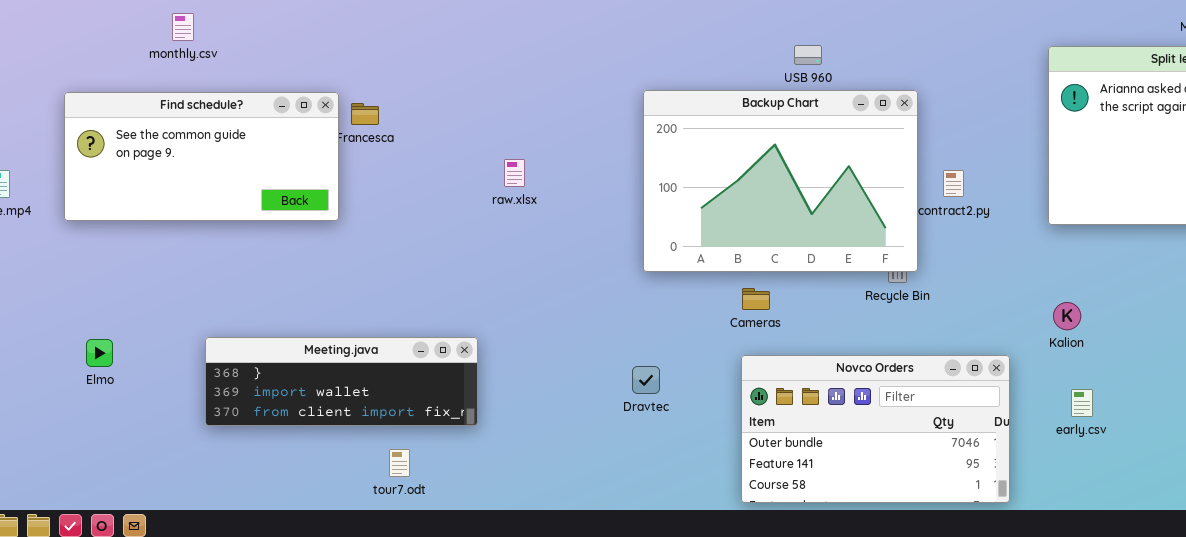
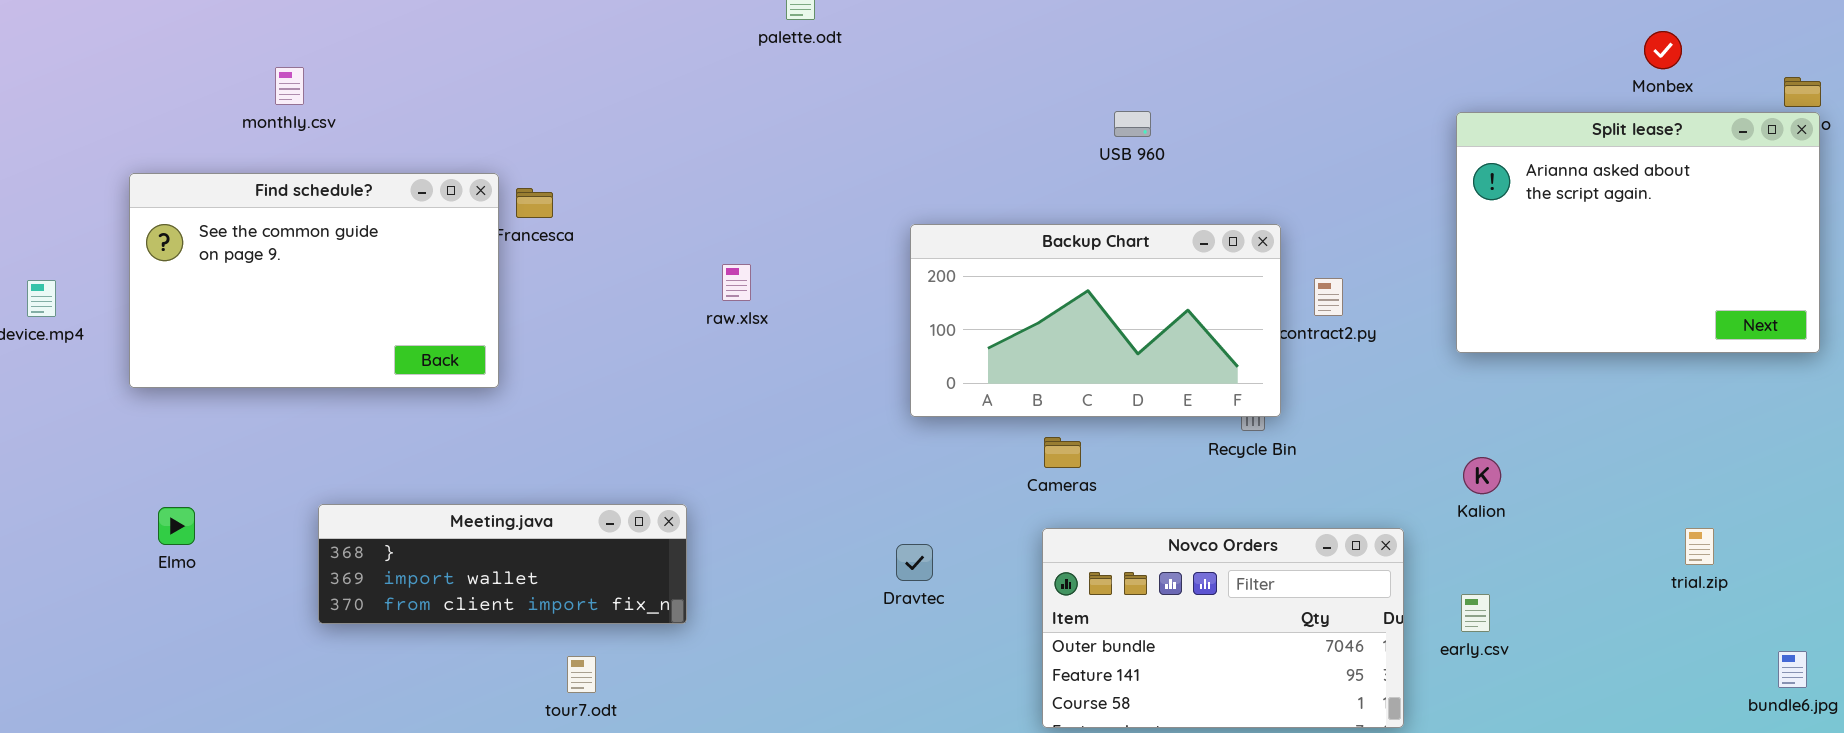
Backup Chart: [643,90,918,272] -> [910,224,1281,417], resized
Find schedule?: [64,92,339,221] -> [129,173,499,388], resized
early.csv: [1071,389,1093,417] -> [1461,594,1490,632], moved

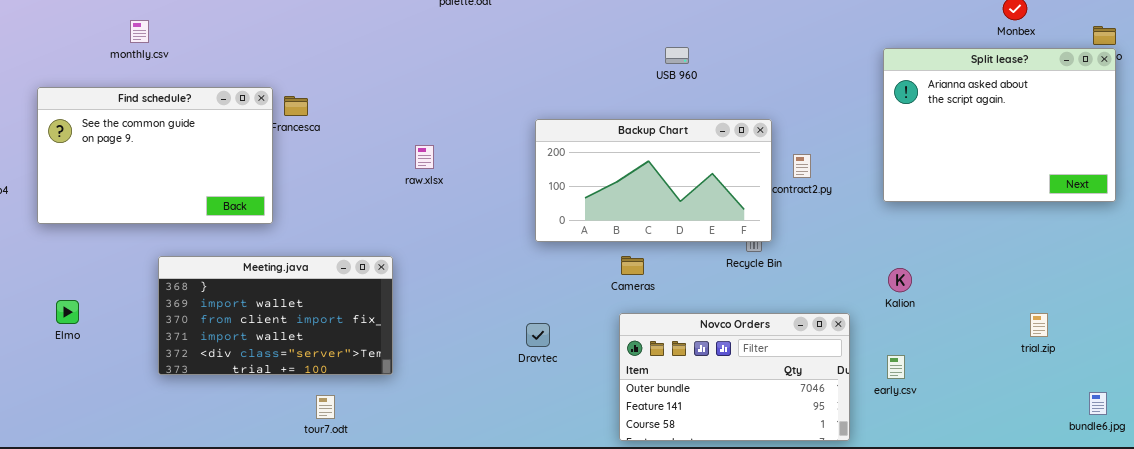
Meeting.java: [318,504,687,624] -> [158,256,393,375], resized

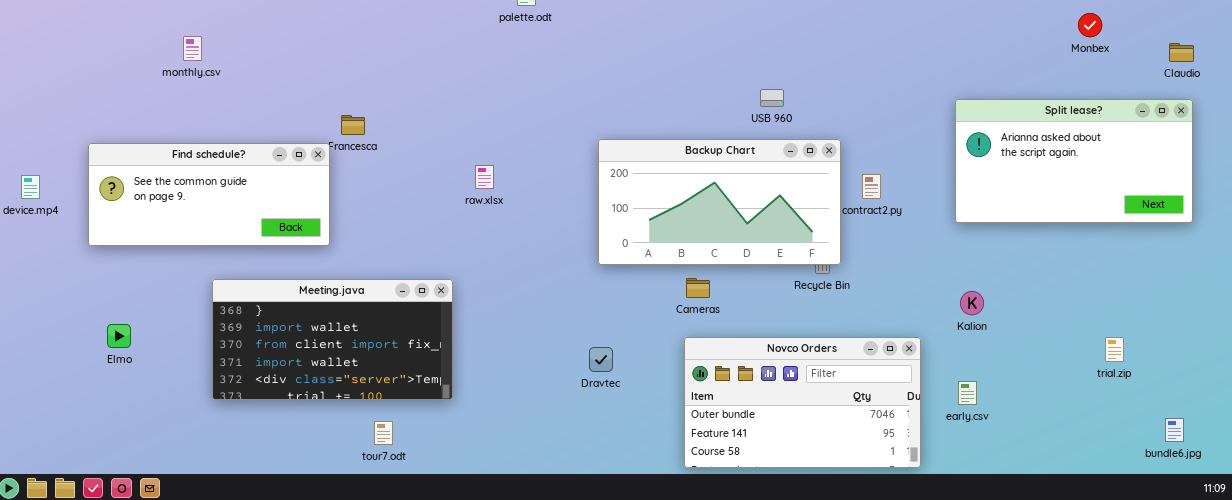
USB 960: [665,47,689,64] -> [760,89,784,107], moved
Split lease?: [883,48,1116,202] -> [955,99,1193,223], resized
Find schedule?: [37,87,273,224] -> [88,143,330,246], resized

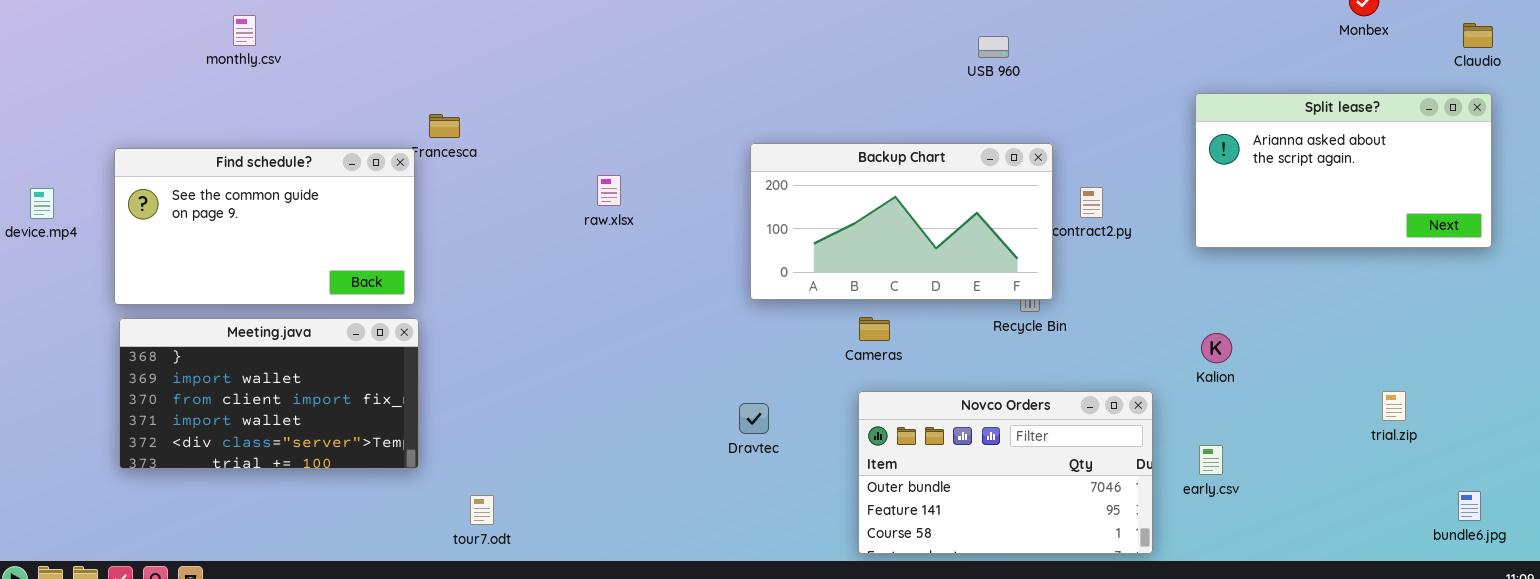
USB 960: [760,89,784,107] -> [978,36,1009,58], moved
Find schedule?: [88,143,330,246] -> [114,148,415,305], resized
Meeting.java: [212,279,453,400] -> [119,318,419,469], moved

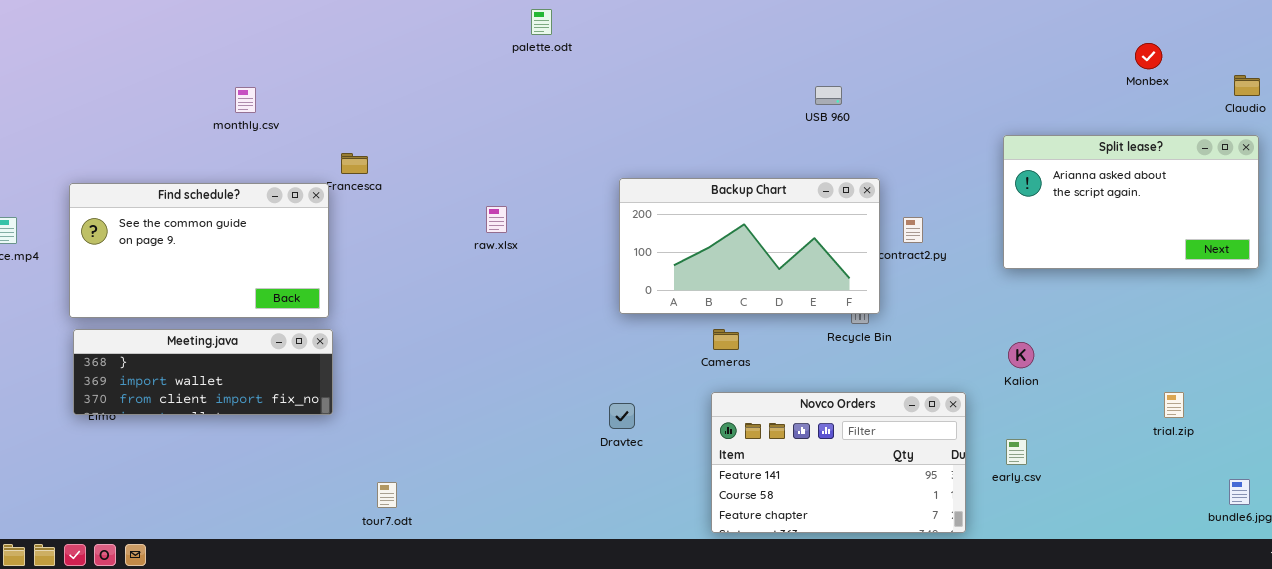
monthly.csv: [233,15,256,46] -> [235,87,256,113], moved
Meeting.java: [119,318,419,469] -> [73,329,333,415], resized
Novco Orders: [858,391,1153,554] -> [711,392,966,533], scrolled down 1 row

